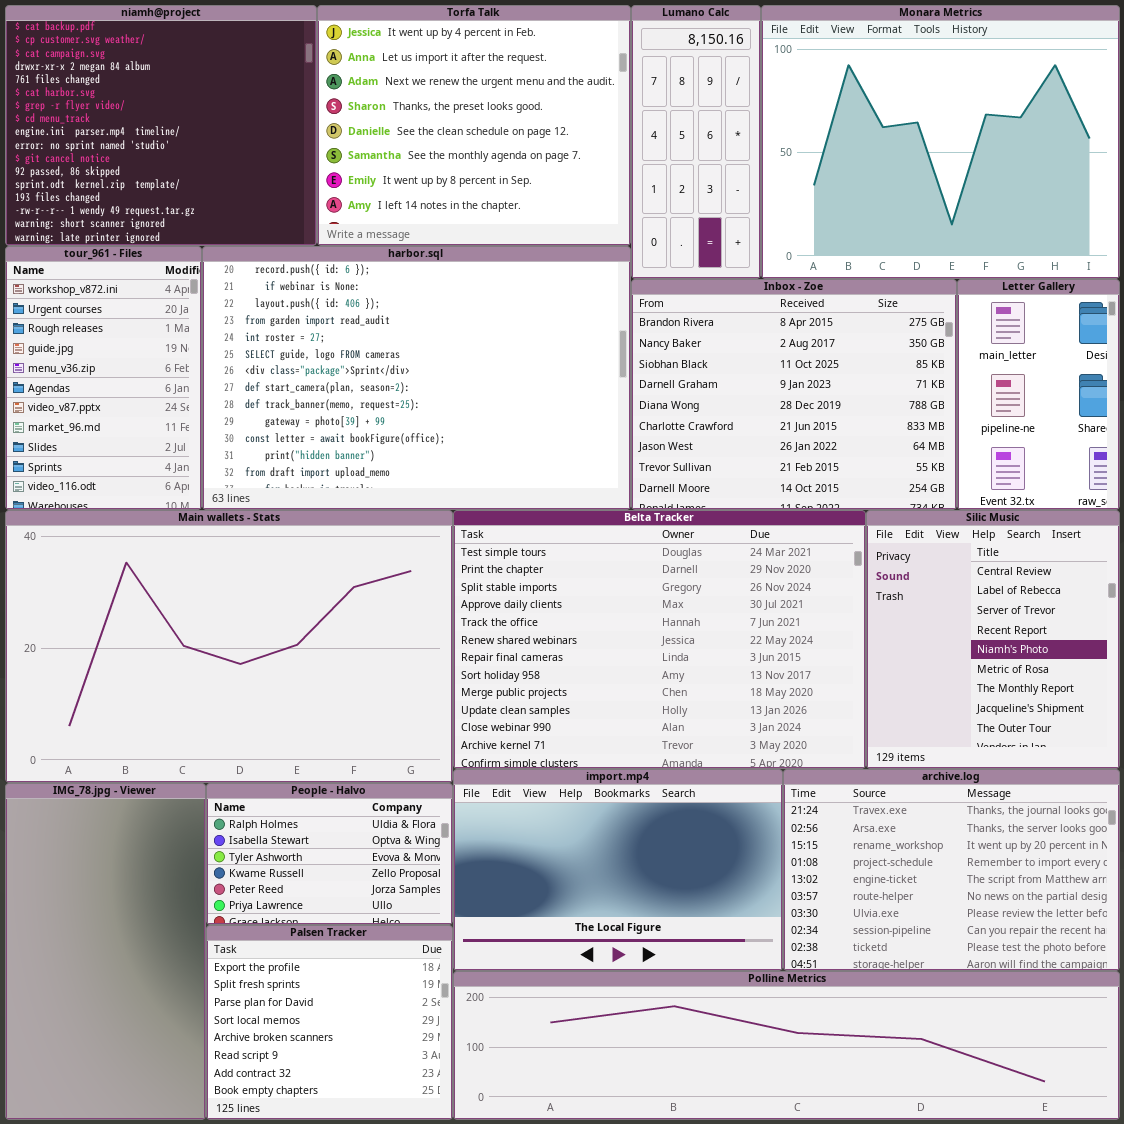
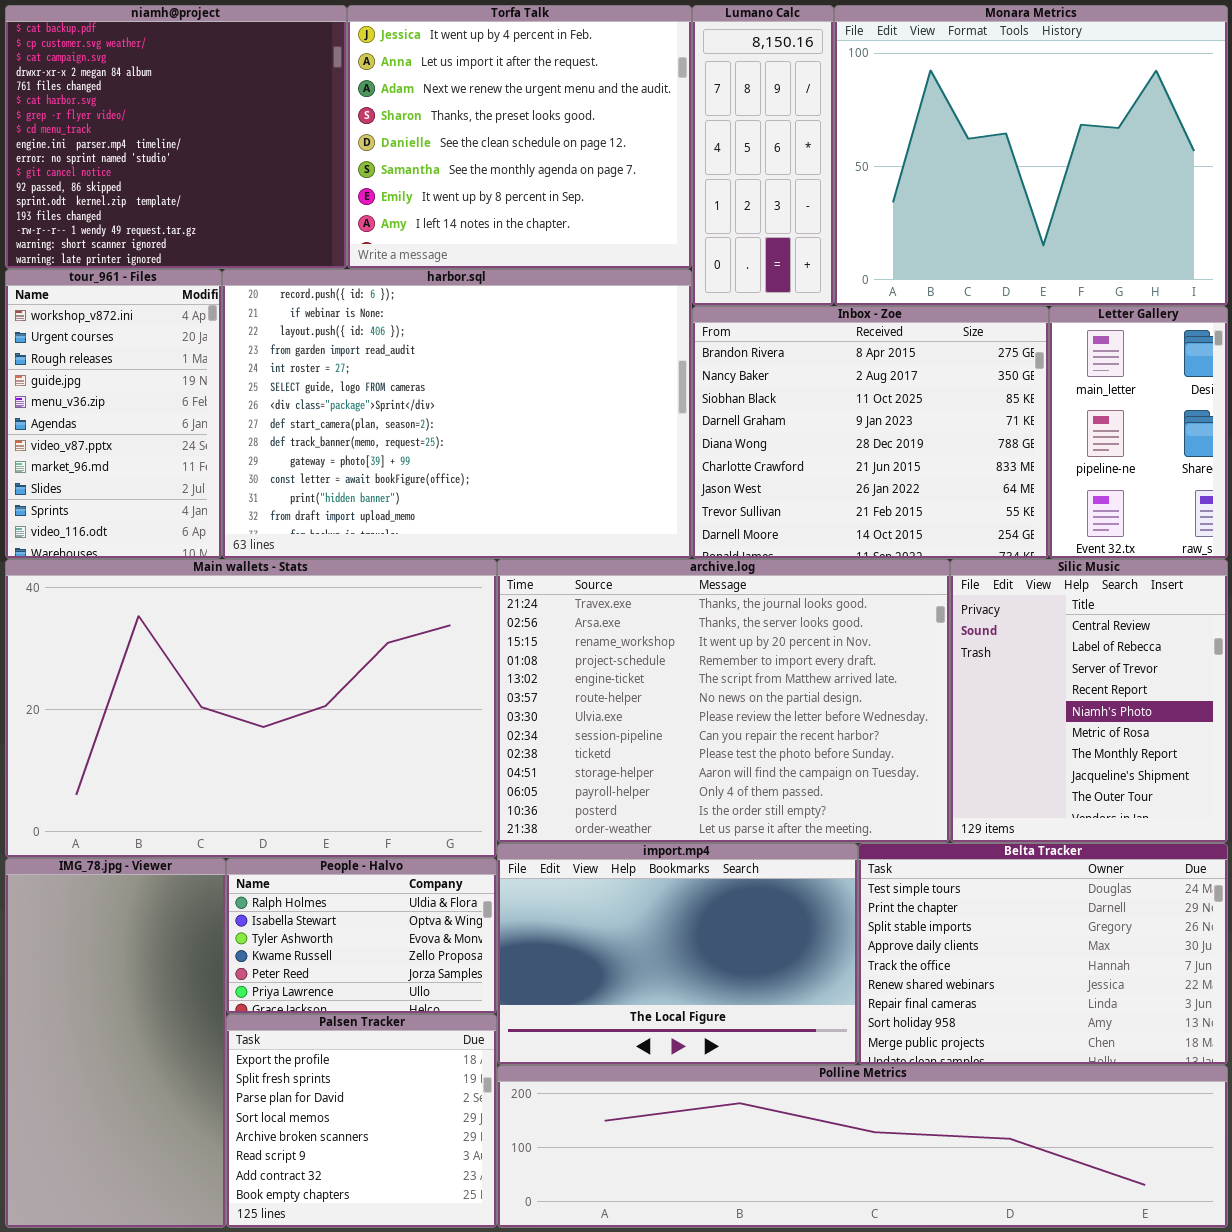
Belta Tracker: [453,510,866,769] -> [858,843,1228,1065], moved, resized
archive.log: [783,769,1120,971] -> [497,559,950,843], moved, resized

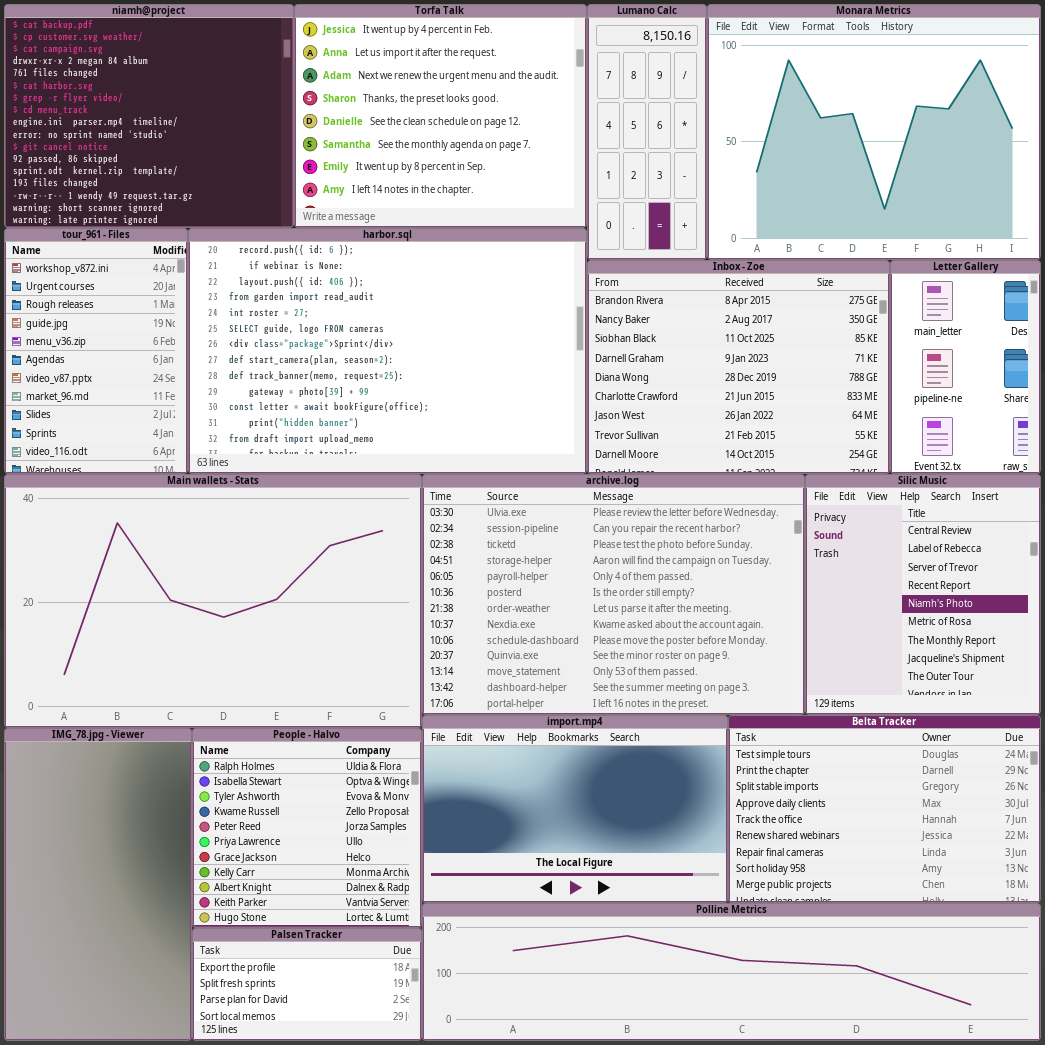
archive.log: [497,559,950,843] -> [422,474,805,715], scrolled down 6 rows
People - Halvo: [226,858,497,1014] -> [192,728,422,928], resized
Palsen Tracker: [226,1014,497,1228] -> [192,928,422,1041], resized

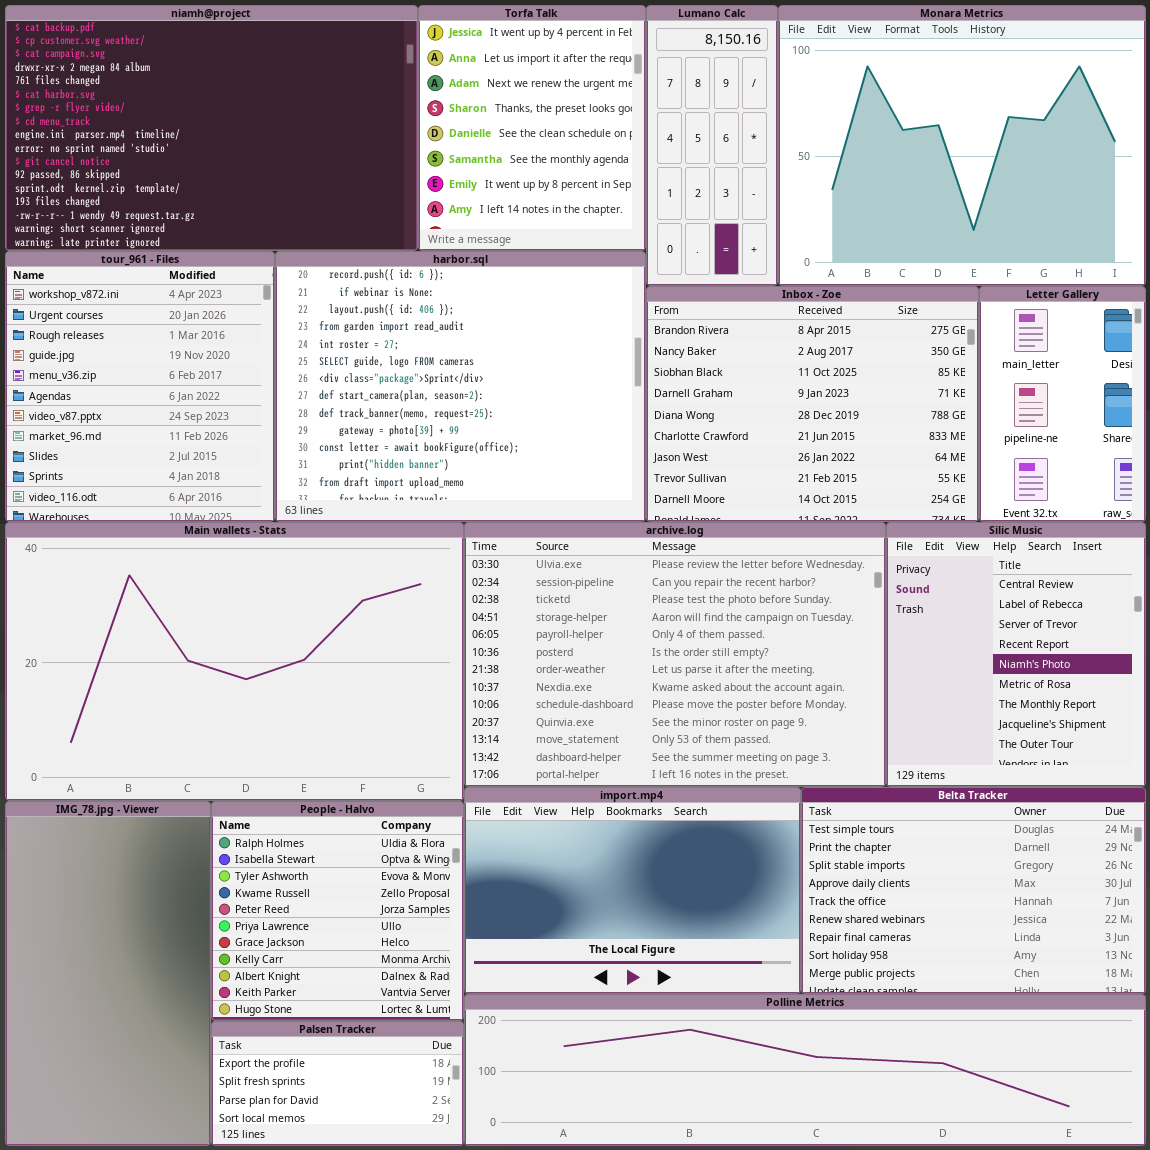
niamh@project: [4,4,294,228] -> [5,5,418,251], resized
Torfa Talk: [294,4,587,228] -> [418,5,646,251], resized
tour_961 - Files: [4,228,188,474] -> [5,251,275,522], resized
harbor.sql: [188,228,587,474] -> [275,251,646,522], resized

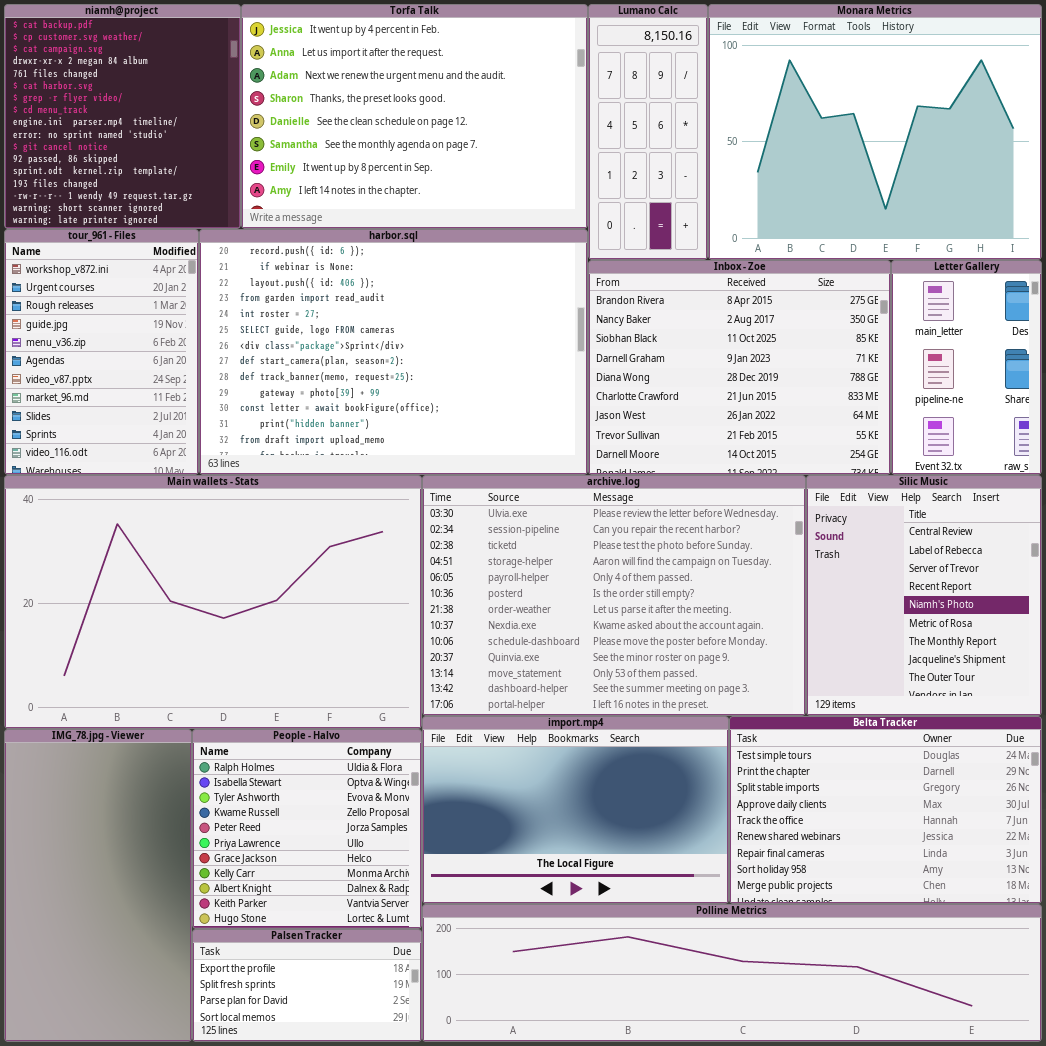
niamh@project: [5,5,418,251] -> [4,4,241,229], resized
Torfa Talk: [418,5,646,251] -> [241,4,588,229], resized
tour_961 - Files: [5,251,275,522] -> [4,229,199,475], resized
harbor.sql: [275,251,646,522] -> [199,229,588,475], resized

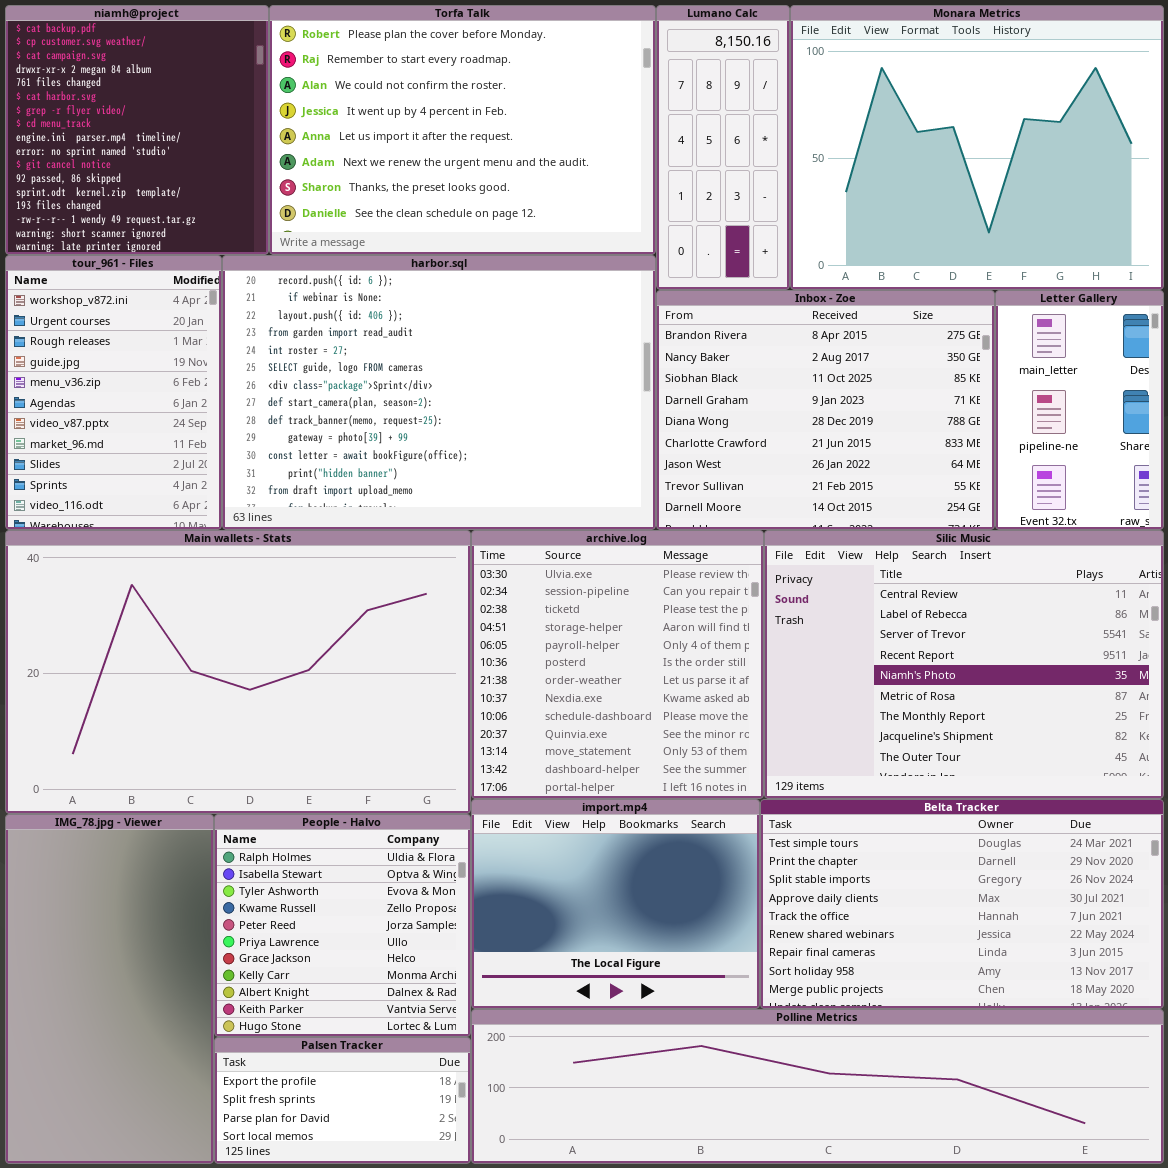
Torfa Talk: [241,4,588,229] -> [269,5,656,255], scrolled up 3 rows
archive.log: [422,475,806,716] -> [471,530,764,799], resized
Silic Music: [806,475,1042,716] -> [764,530,1164,799], resized
import.mp4: [422,716,729,904] -> [471,799,760,1009], resized
Belta Tracker: [729,716,1042,904] -> [760,799,1164,1009], resized

